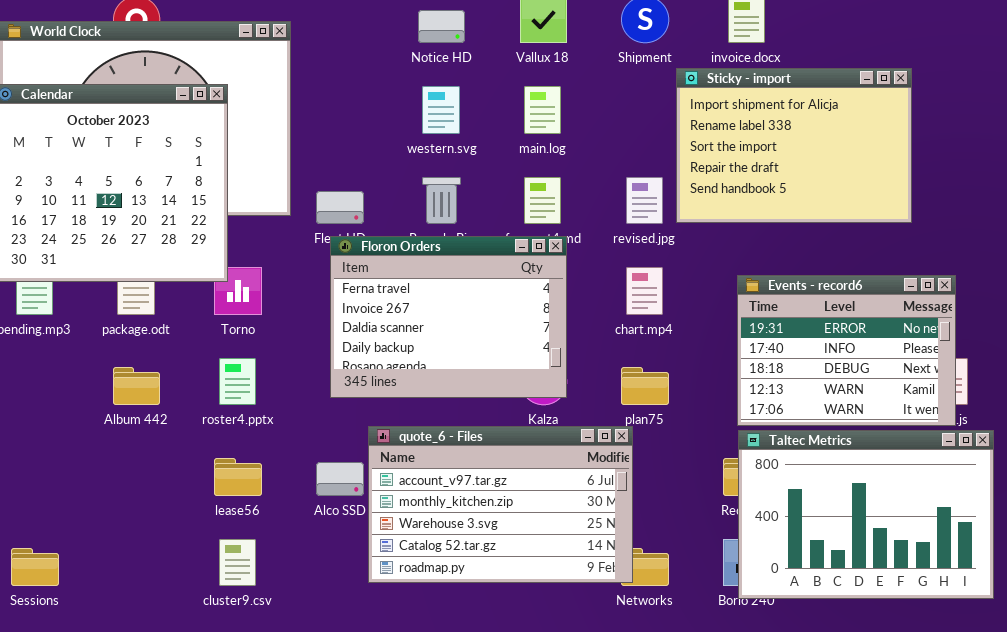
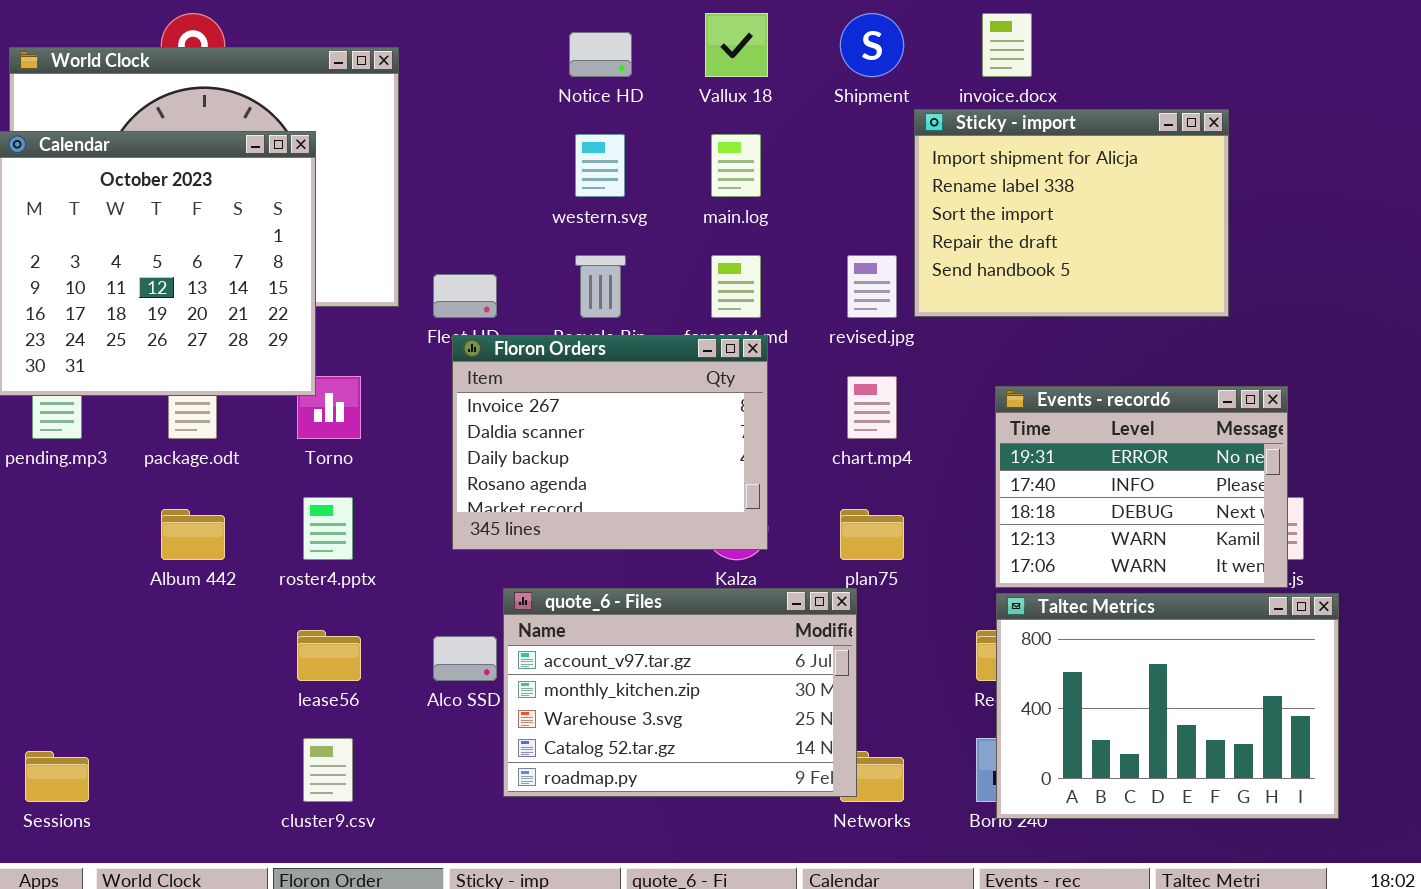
Floron Orders: [330,236,567,398] -> [452,335,768,550], scrolled down 1 row

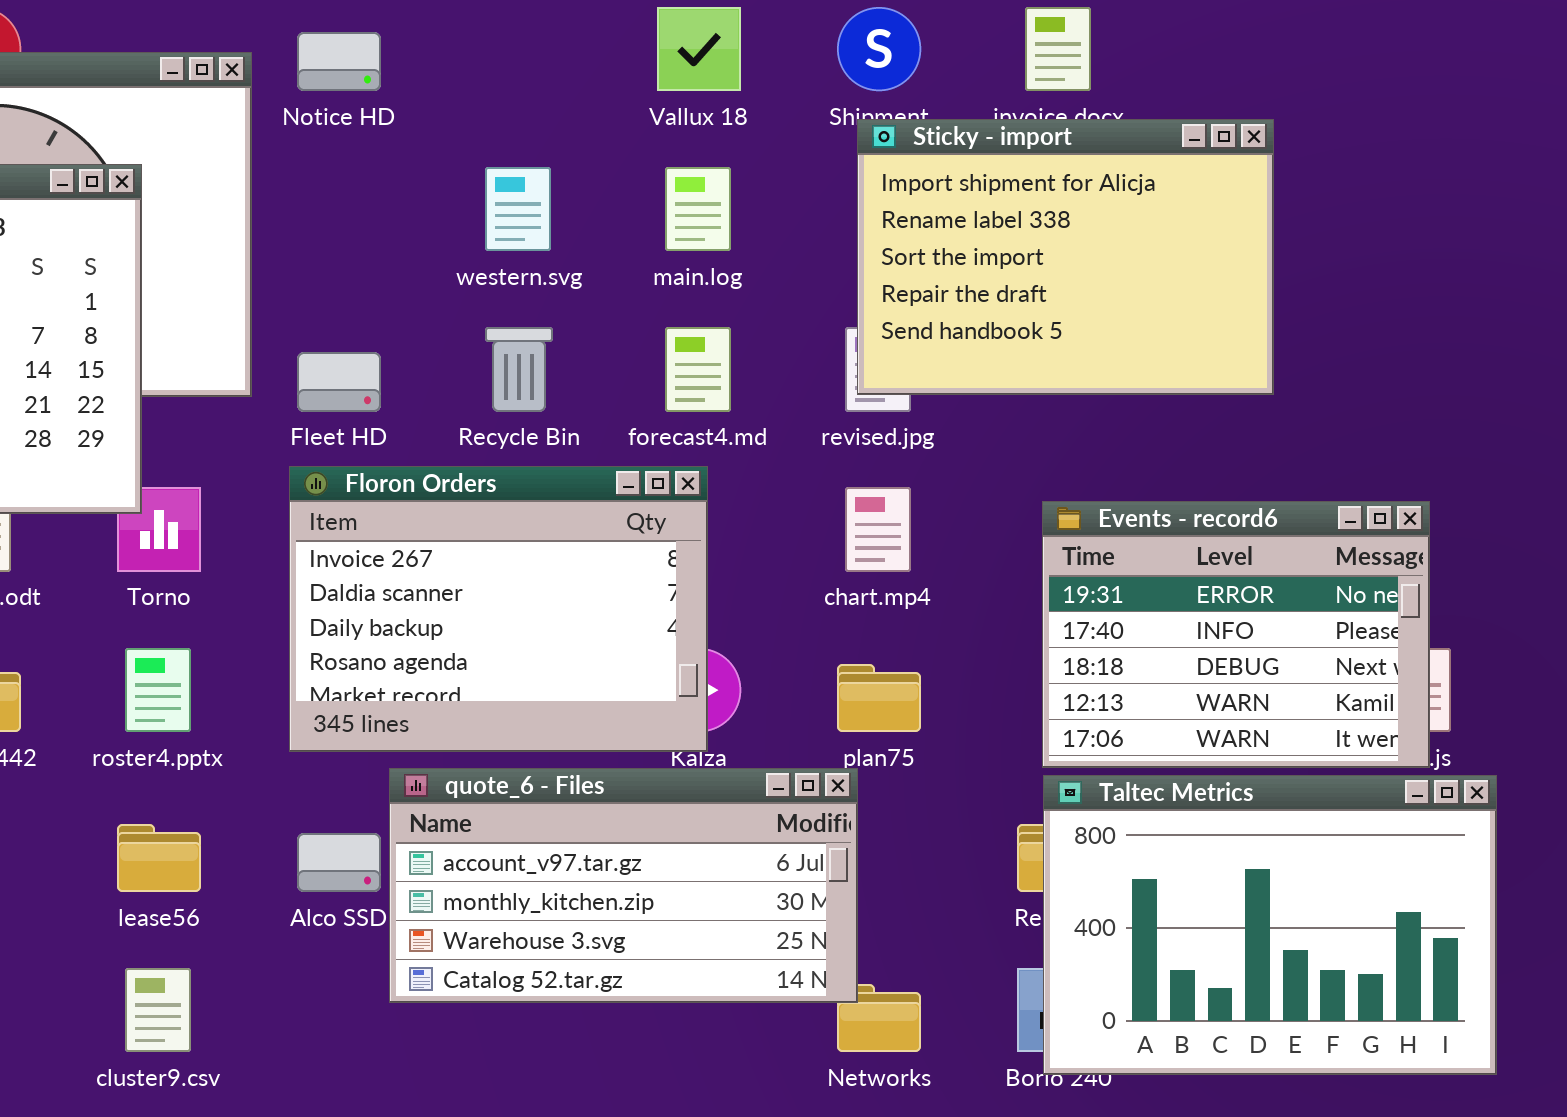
Notice HD: [569,32,632,77] -> [297,32,381,91], moved
Sticky - import: [914,109,1229,317] -> [857,119,1274,395], moved
Floron Orders: [452,335,768,550] -> [289,466,708,752], moved
quote_6 - Files: [503,588,857,797] -> [389,768,858,1003], resized

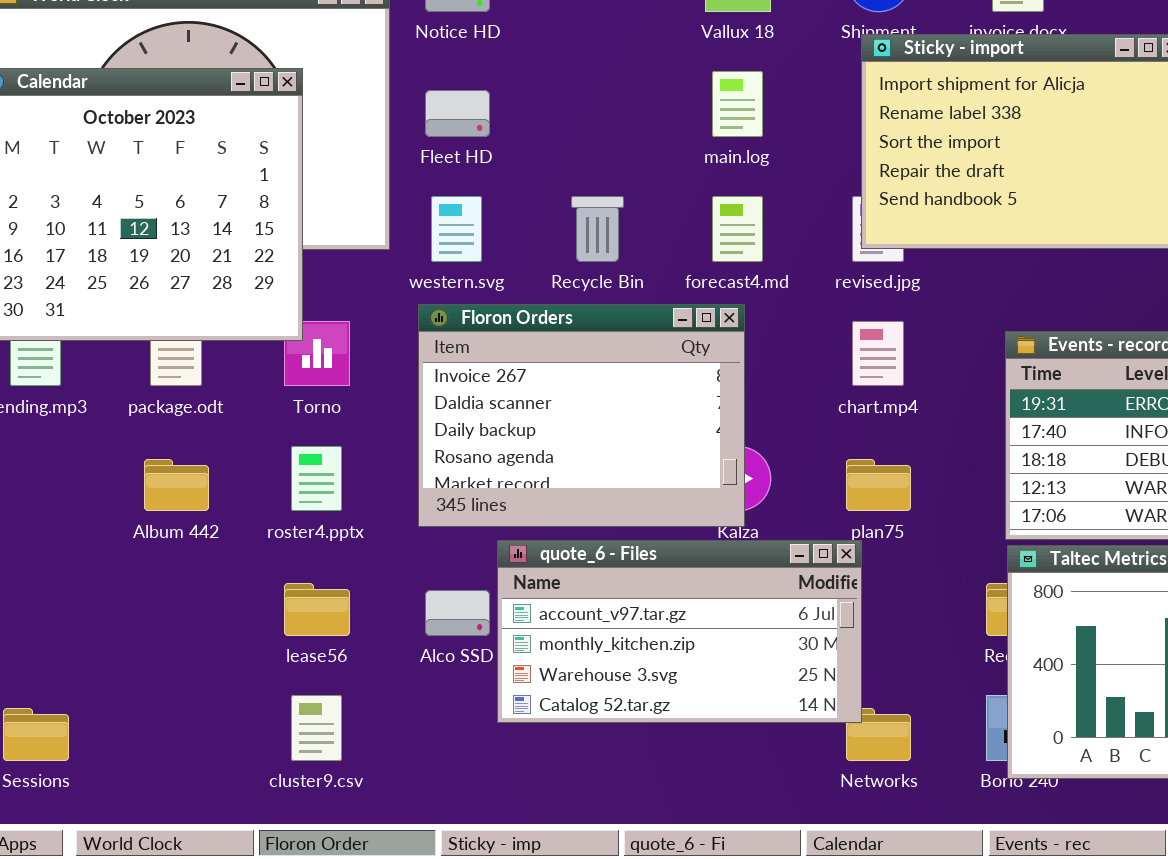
western.svg: [485,167,551,251] -> [431,196,482,262], moved
Fleet HD: [297,352,381,412] -> [425,90,490,137], moved

